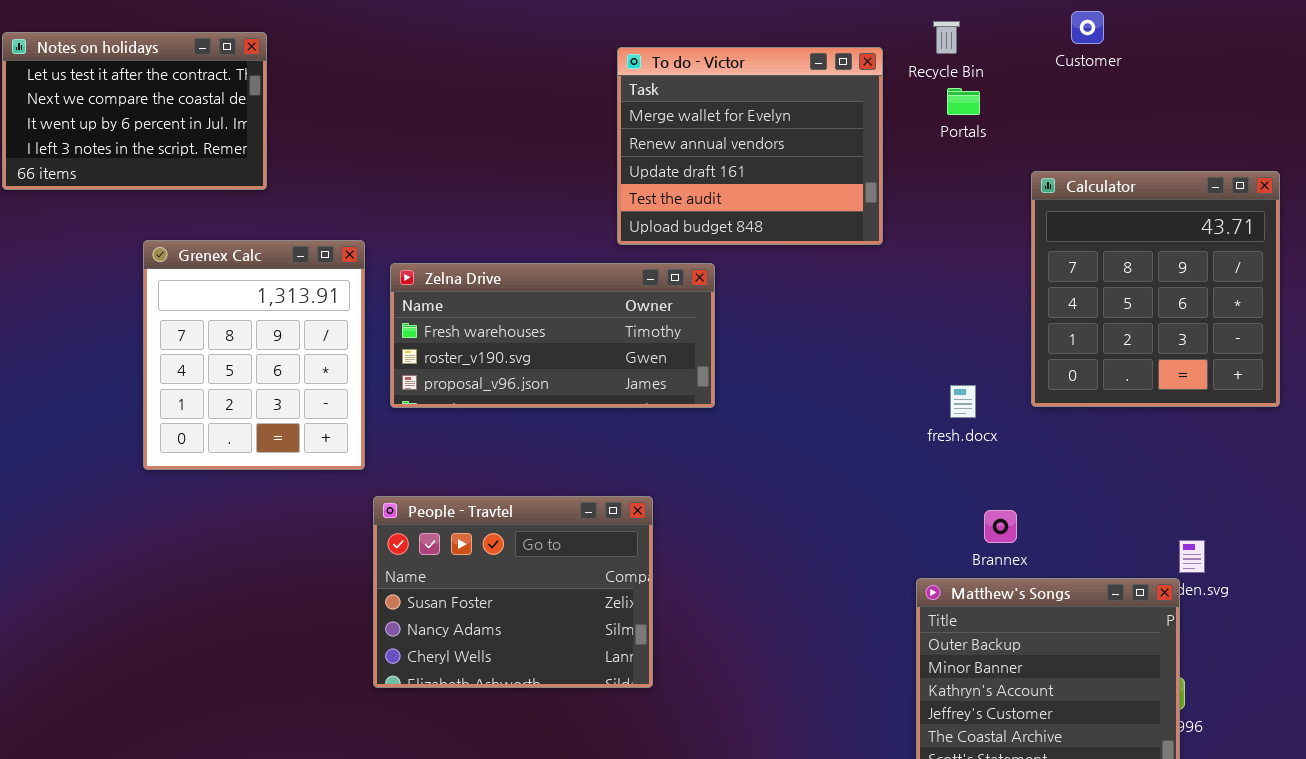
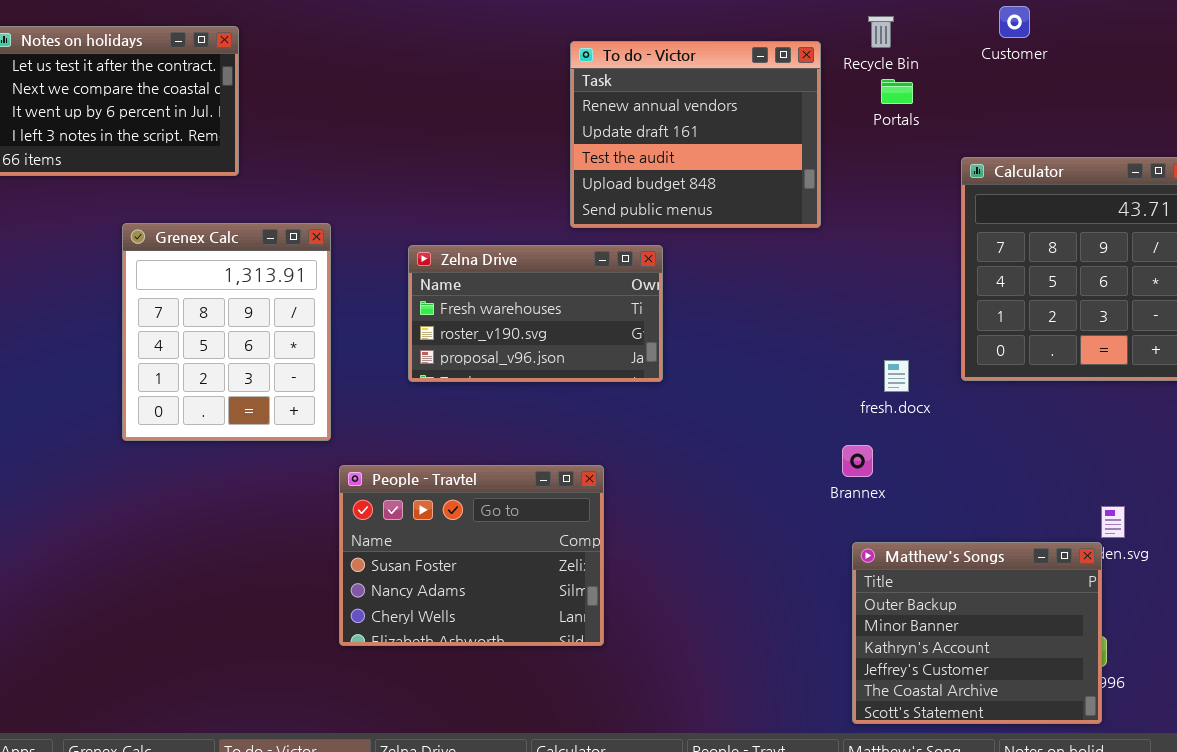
To do - Victor: [617,47,883,245] -> [570,41,821,228], scrolled down 1 row
Zelna Drive: [390,263,715,408] -> [408,245,663,382], resized
Brannex: [984,510,1017,543] -> [842,445,873,477], moved

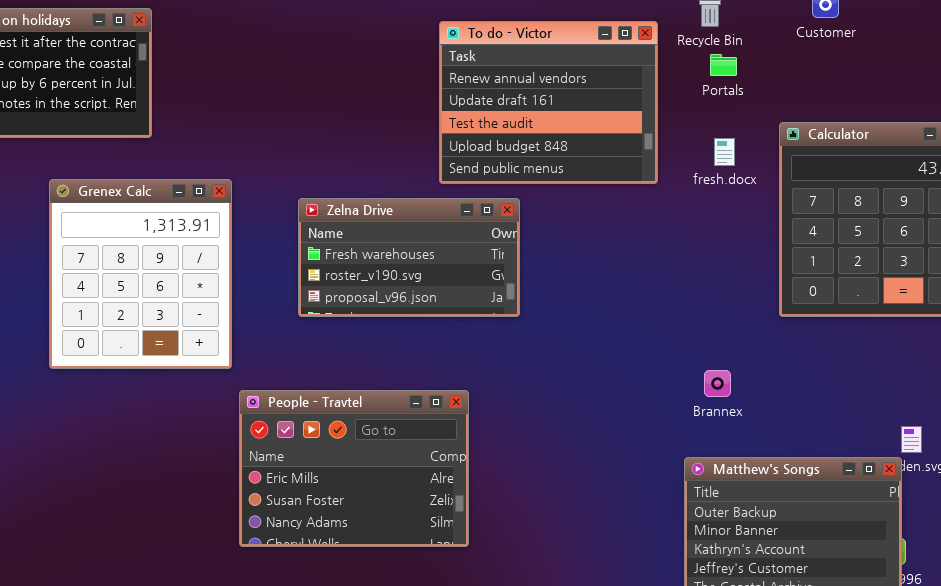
fresh.docx: [884,360,909,392] -> [714,138,735,166], moved
Brannex: [842,445,873,477] -> [704,370,731,397], moved
People - Travtel: [339,465,604,646] -> [239,390,469,547], scrolled up 1 row

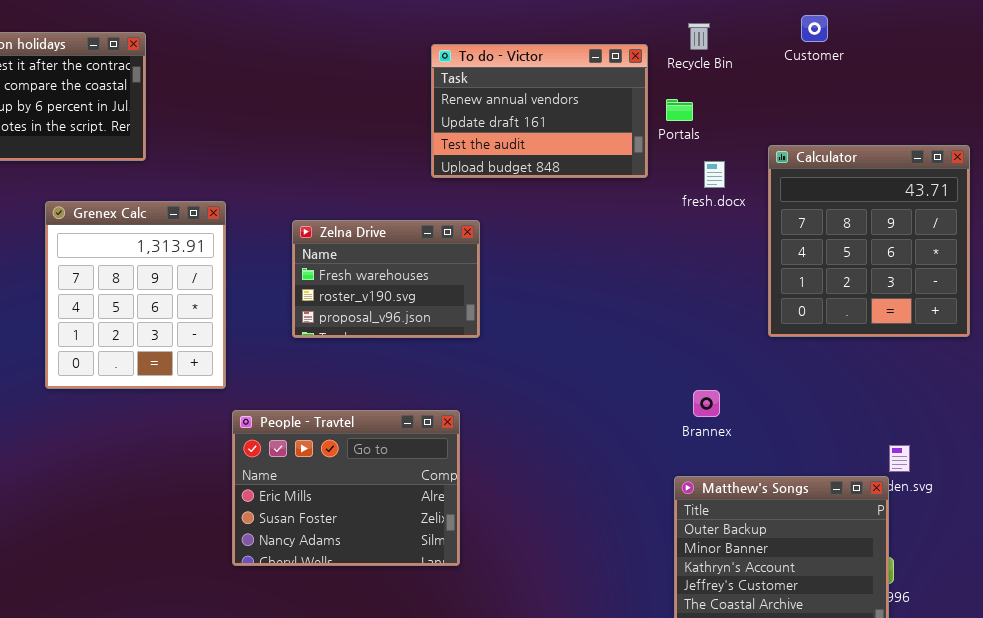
To do - Victor: [439,21,658,184] -> [431,44,648,178], resized
Portals: [710,54,737,76] -> [666,99,693,121], moved
Zelna Drive: [298,198,520,317] -> [292,220,480,338], resized

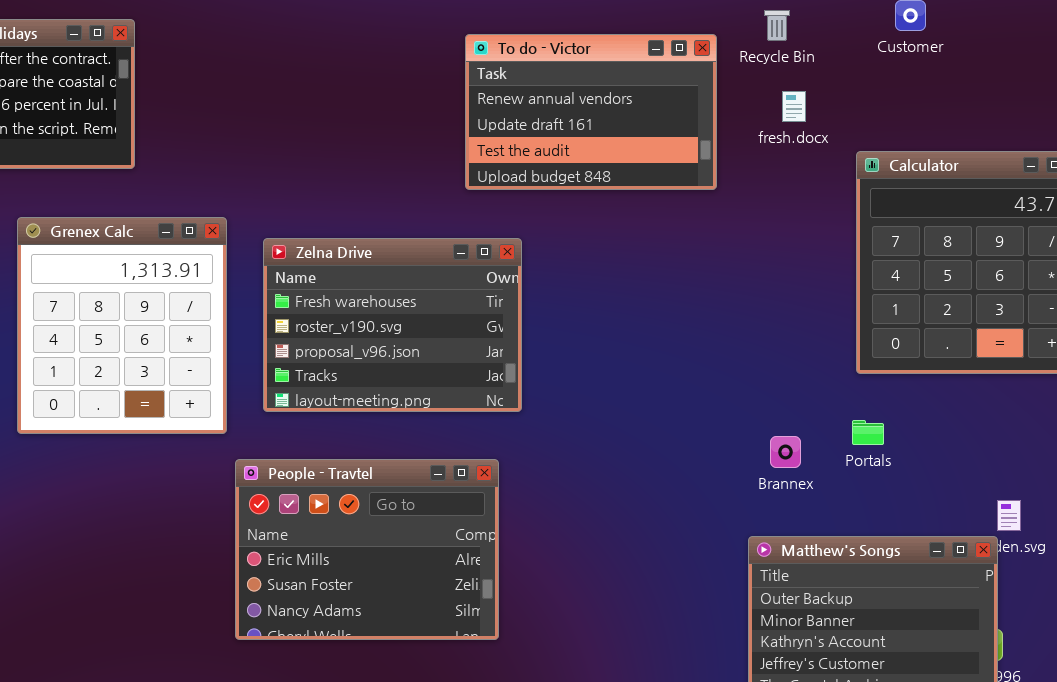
Portals: [666,99,693,121] -> [852,420,884,445], moved
fresh.docx: [704,161,725,188] -> [782,91,806,122], moved
Zelna Drive: [292,220,480,338] -> [263,238,522,412], resized

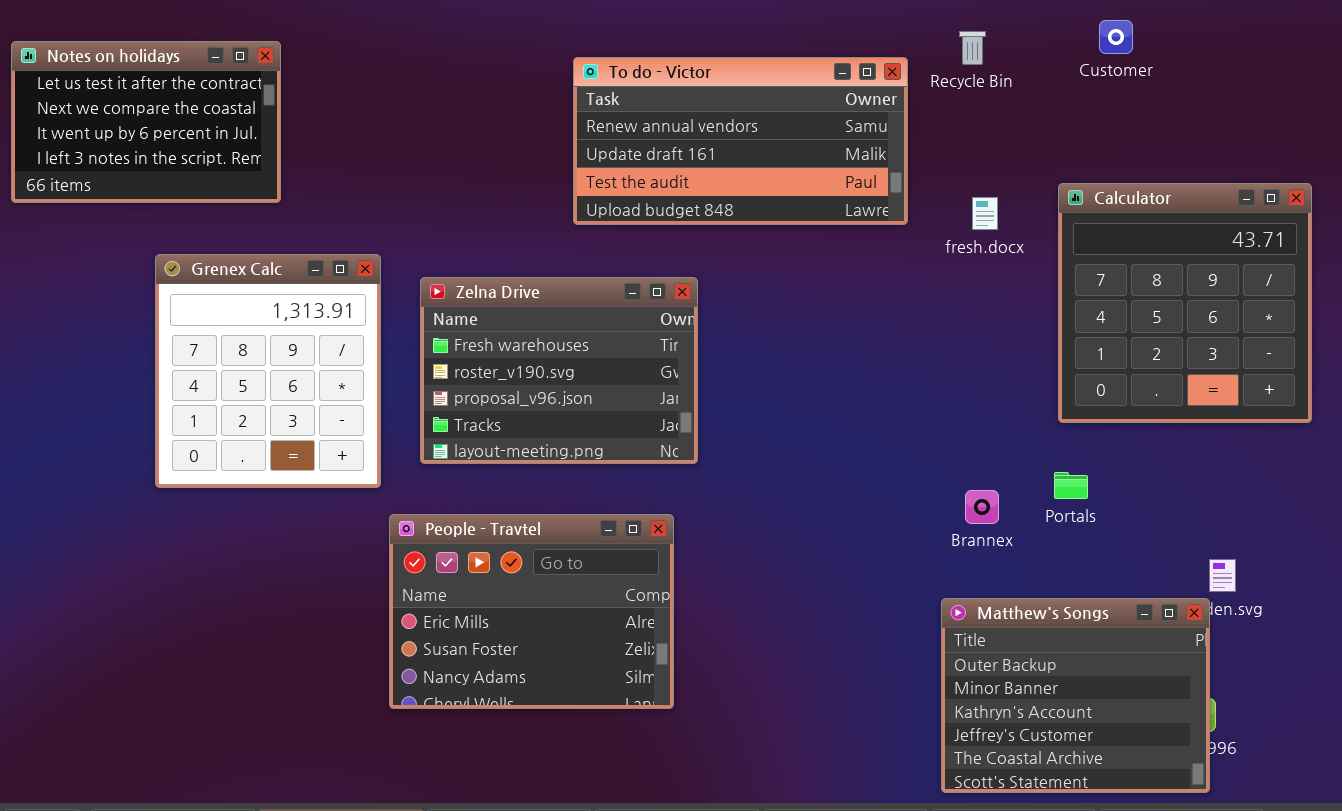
To do - Victor: [465,34,717,190] -> [573,57,908,225], resized
fresh.docx: [782,91,806,122] -> [972,197,998,230], moved

